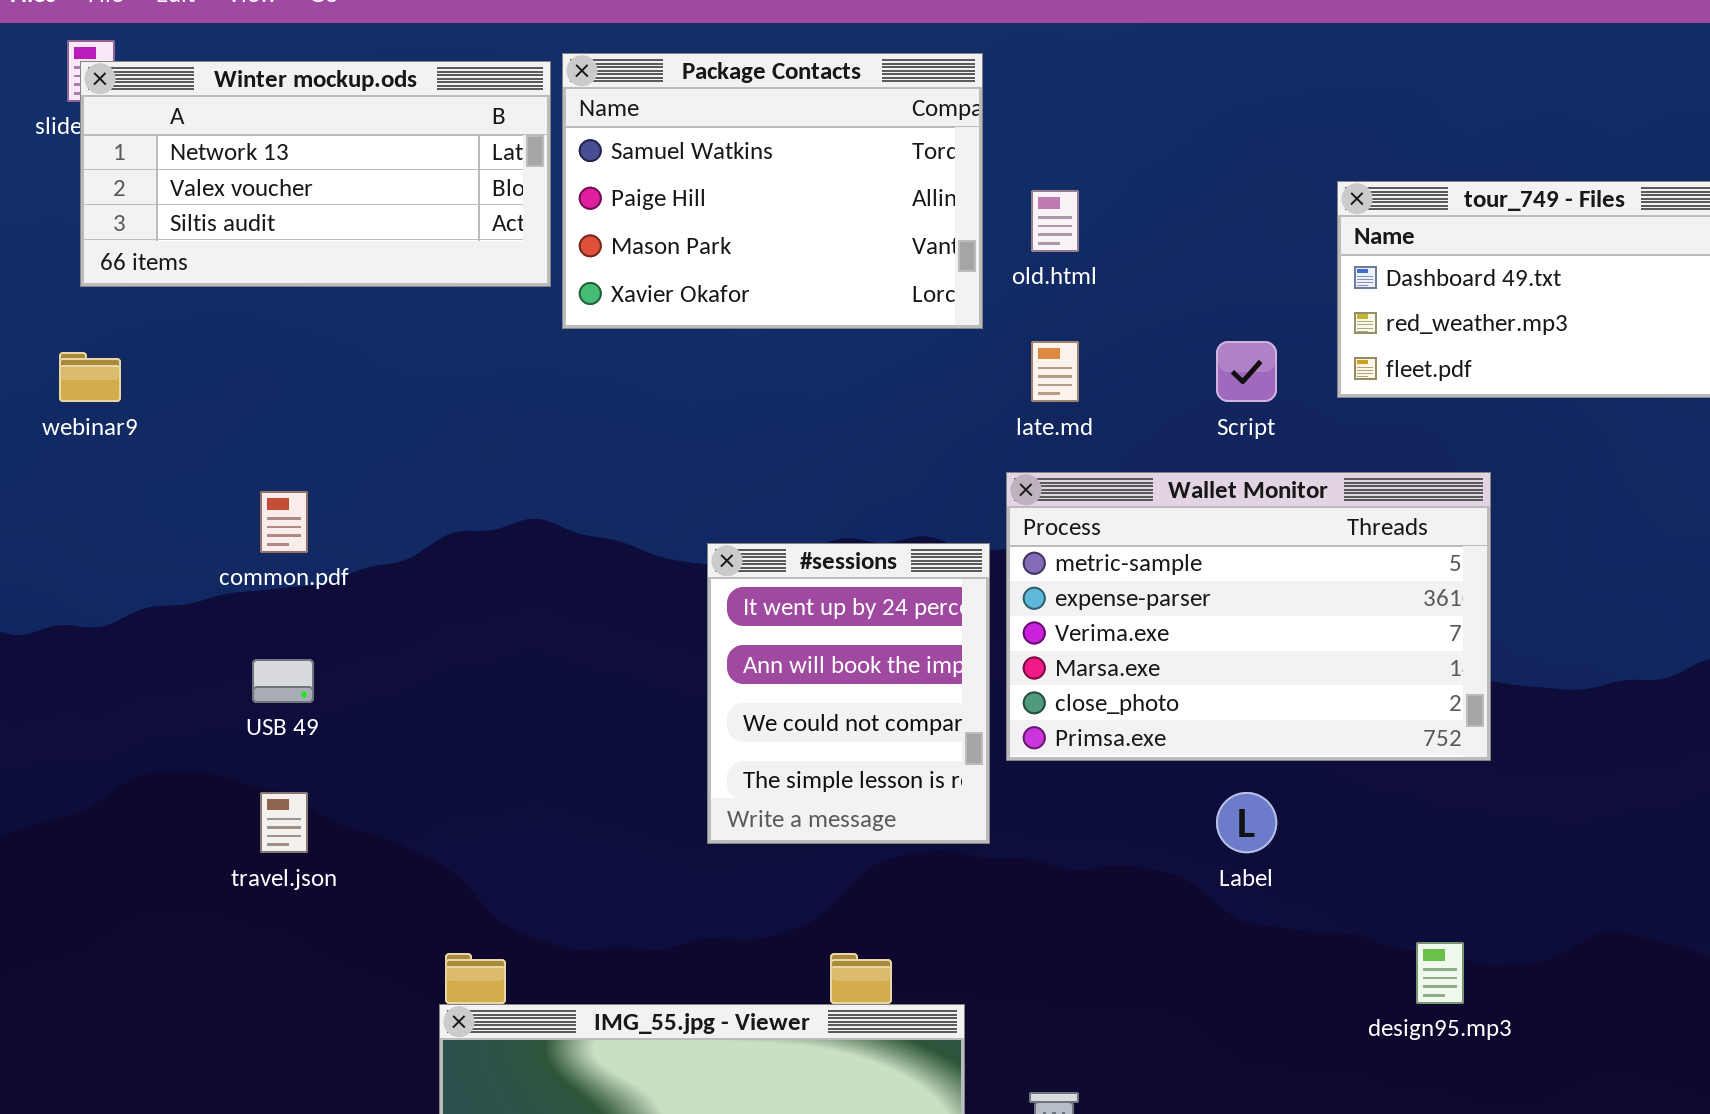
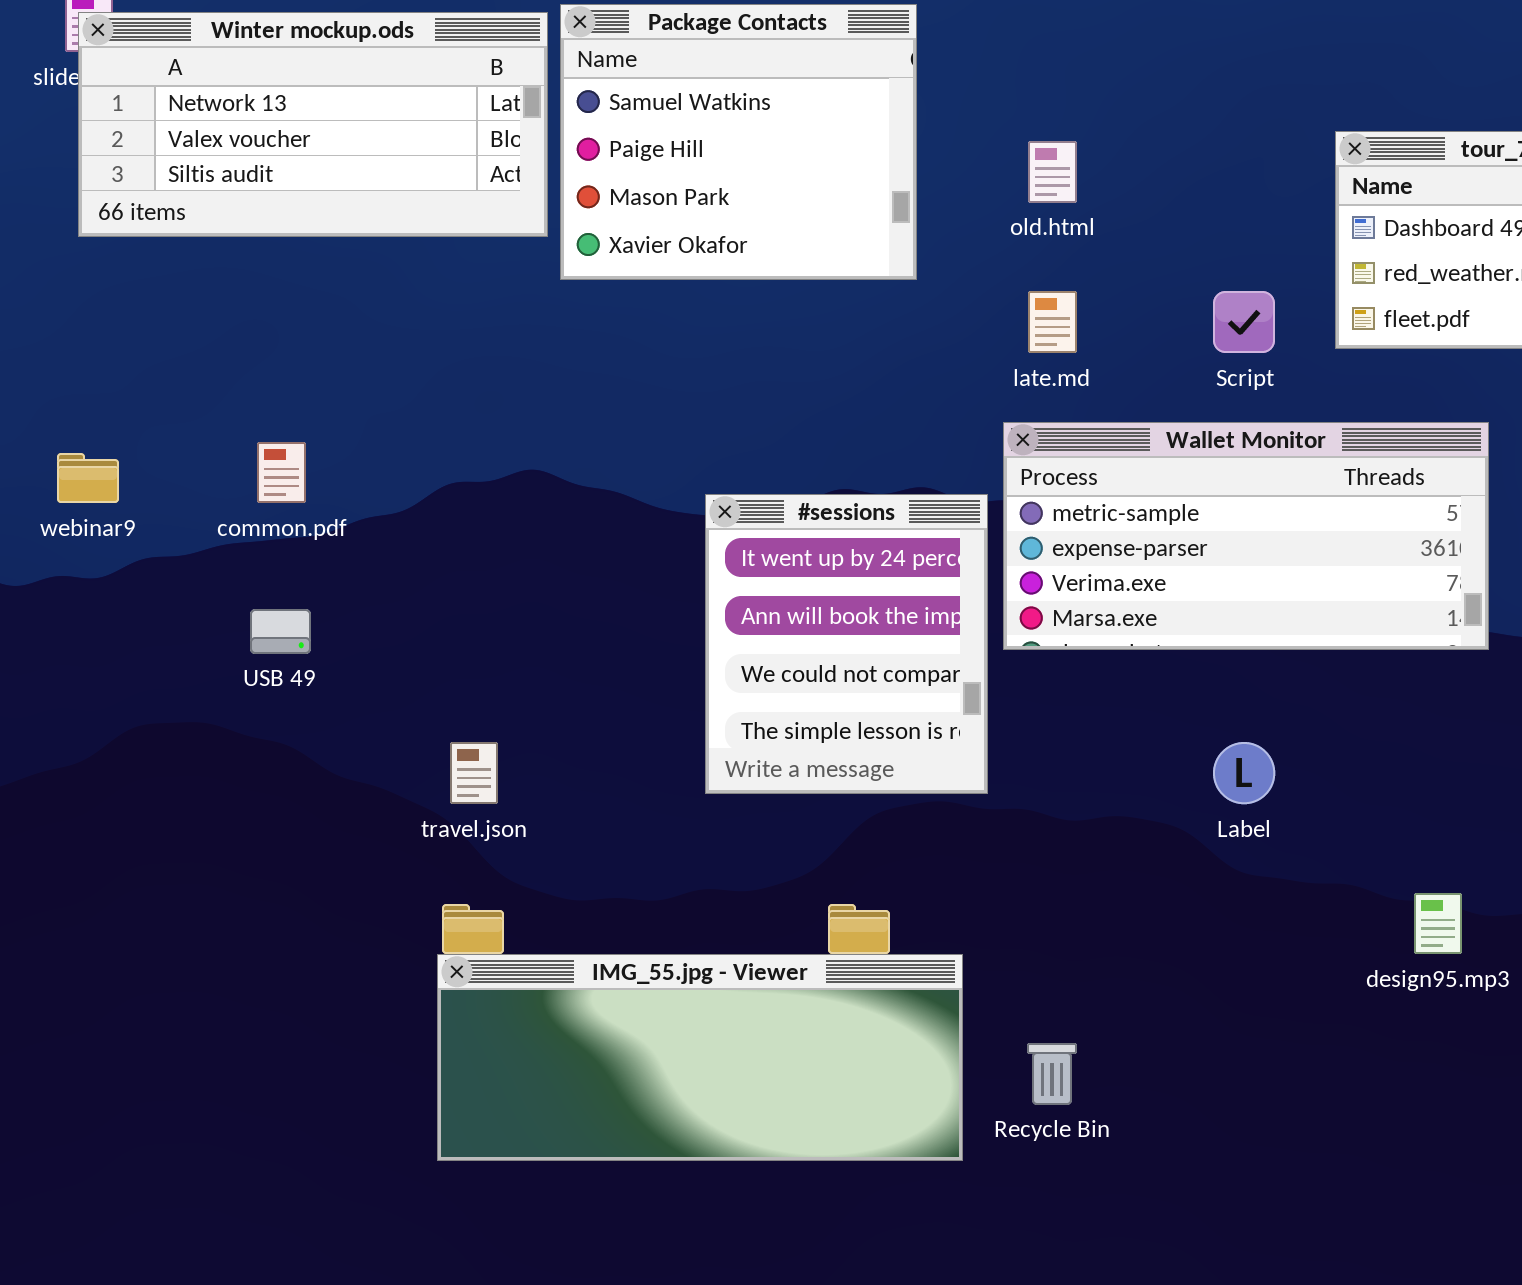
Package Contacts: [562,53,983,329] -> [560,4,917,280], resized
webinar9: [59,352,121,402] -> [57,453,119,503], moved
Wallet Monitor: [1006,472,1491,761] -> [1003,422,1489,650], resized
travel.json: [260,792,308,853] -> [450,742,498,804], moved

